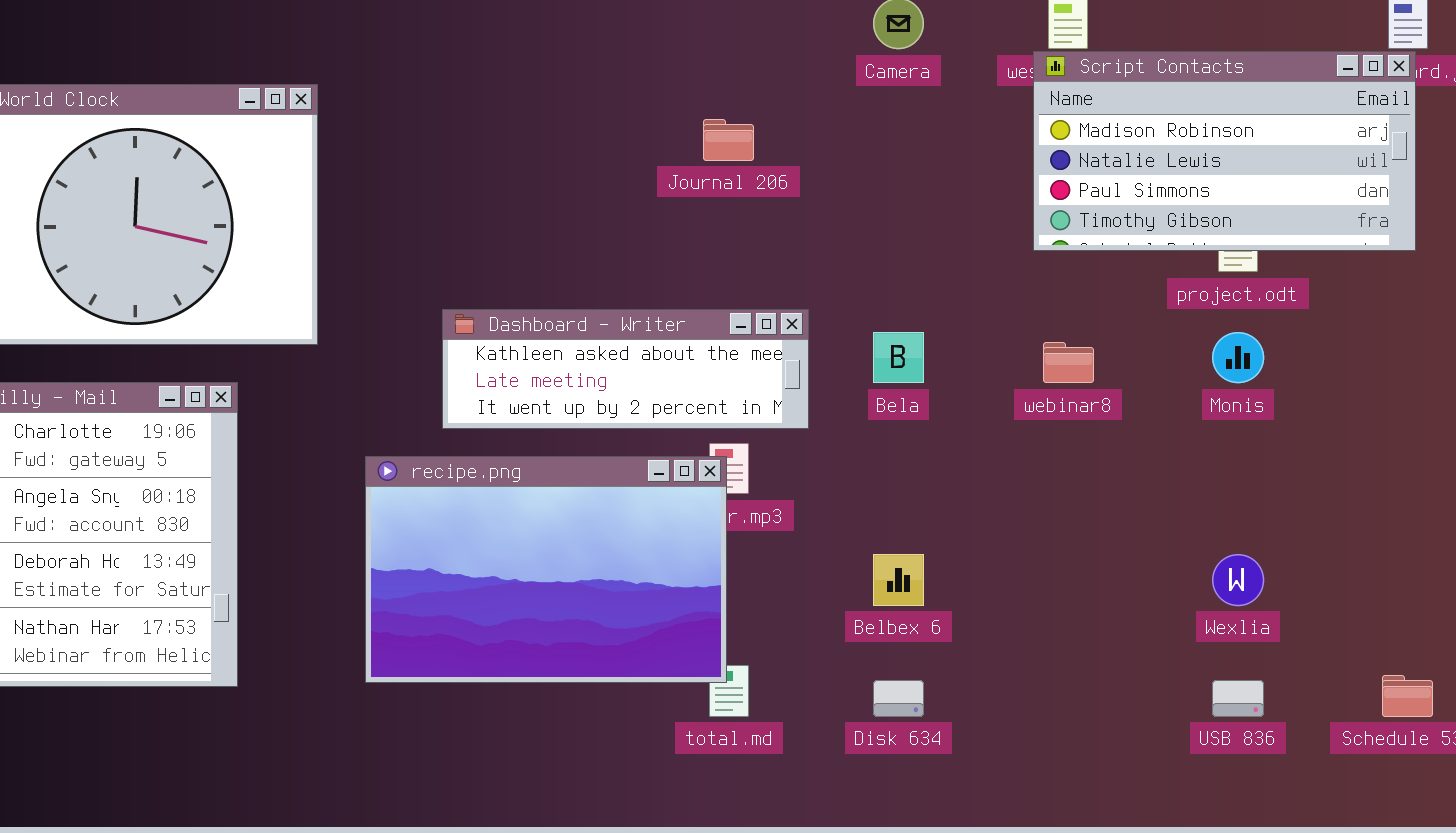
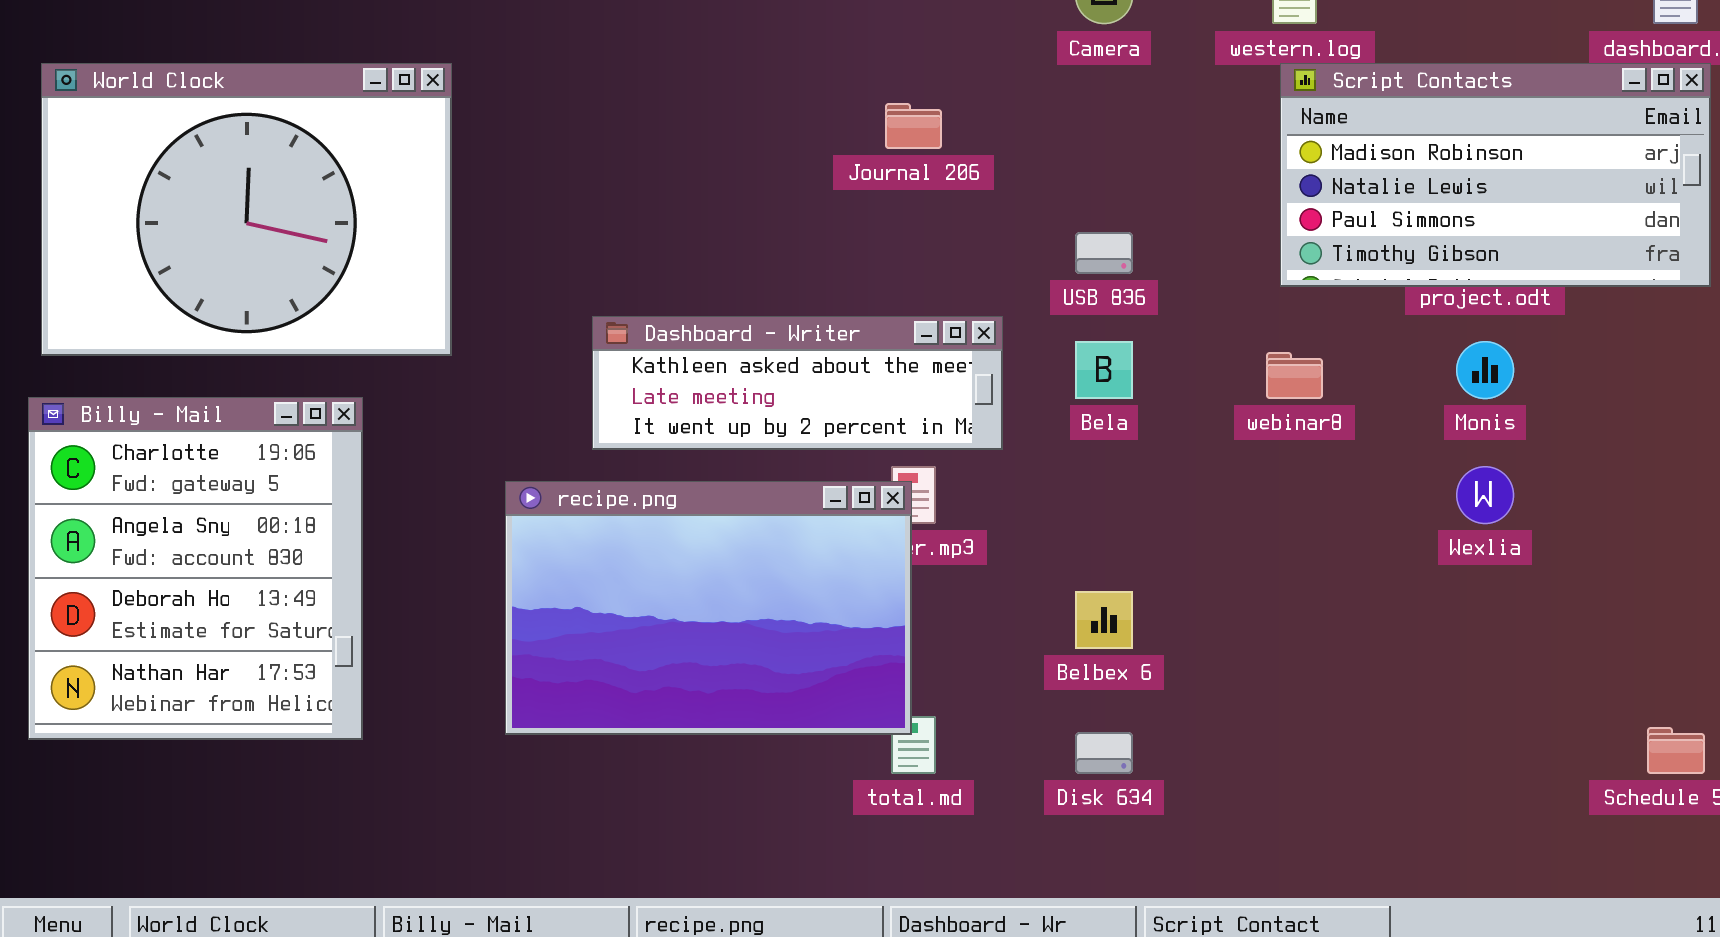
Script Contacts: [1033,51,1416,251] -> [1280,63,1711,287], moved
Wexlia: [1212,554,1264,606] -> [1456,466,1514,524], moved
USB 836: [1212,680,1264,717] -> [1075,232,1133,274], moved

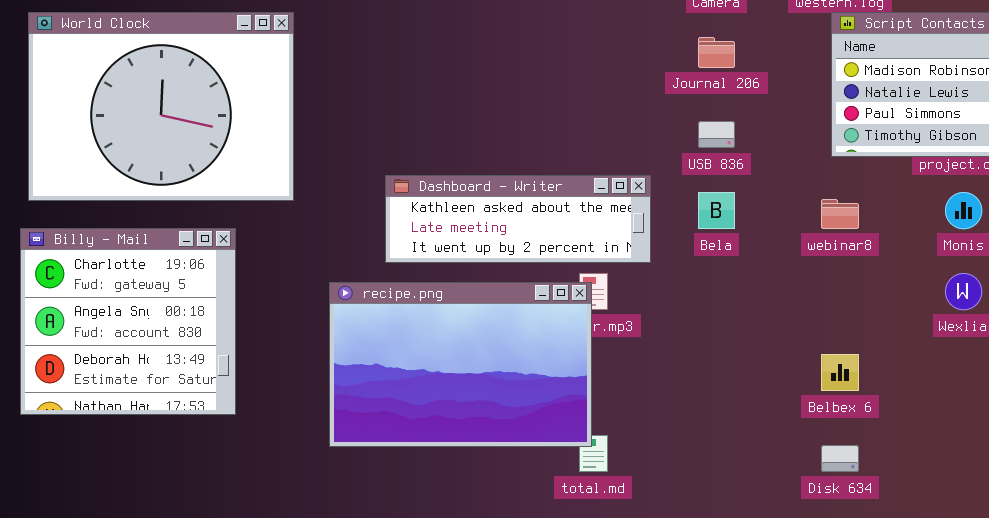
Journal 206: [885,103,942,149] -> [698,37,735,68], moved
Billy - Mail: [28,397,363,740] -> [20,228,236,415], resized
Belbex 6: [1075,591,1133,649] -> [821,354,859,391], moved
Disk 634: [1075,732,1133,774] -> [821,445,859,472], moved

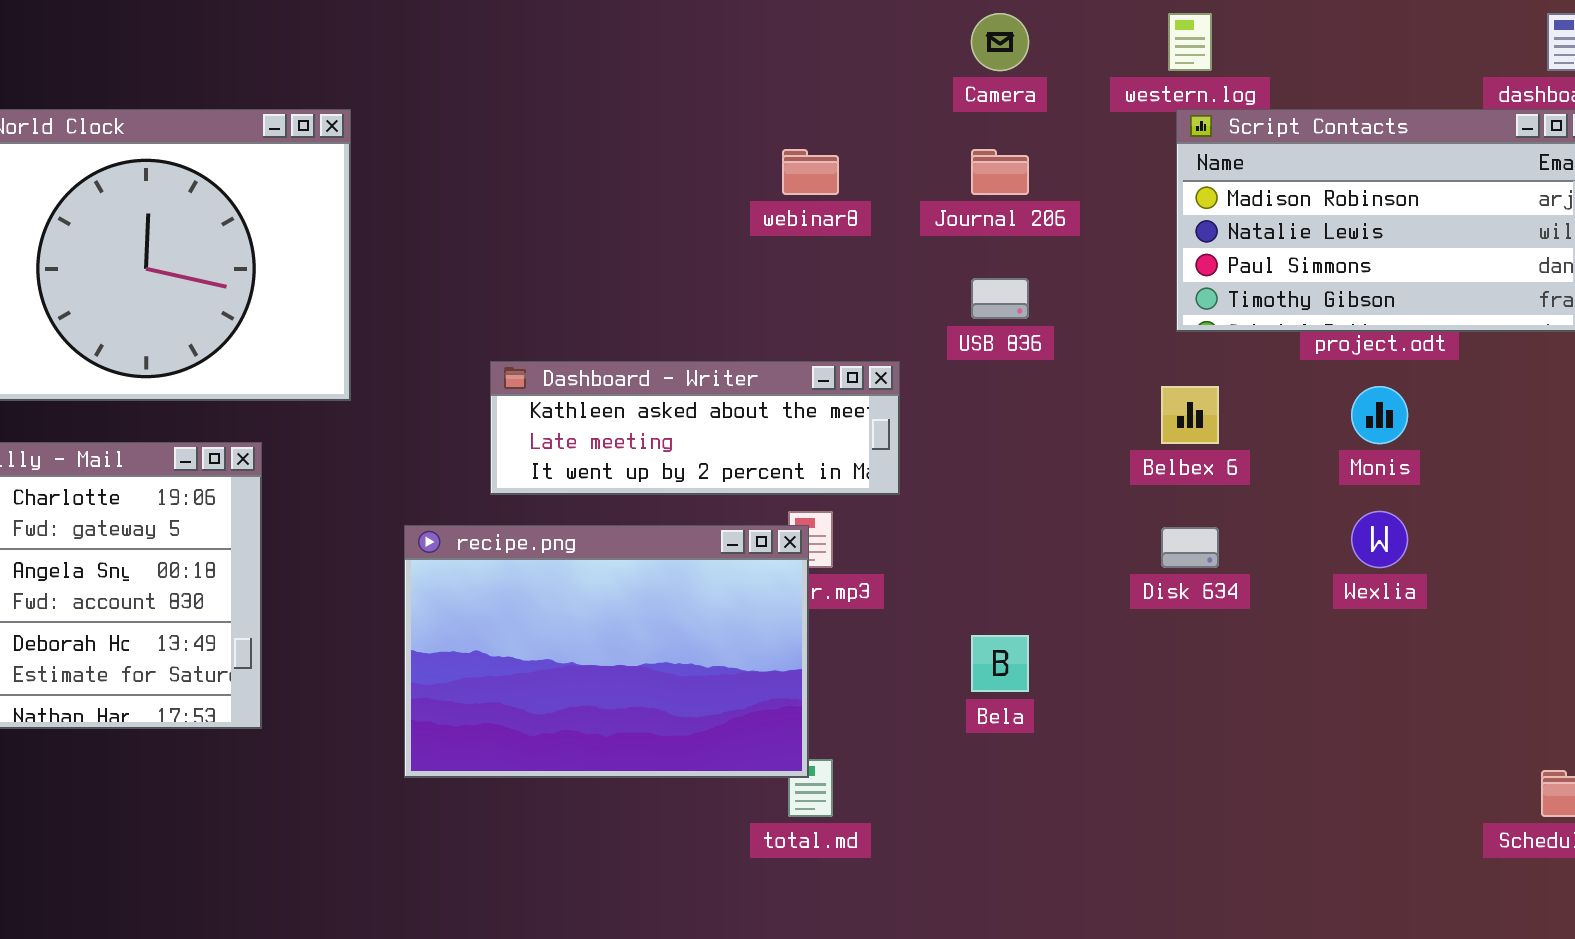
Bela: [698,192,735,229] -> [971,635,1029,692], moved
webinar8: [821,199,859,229] -> [782,149,839,195], moved
Belbex 6: [821,354,859,391] -> [1161,386,1219,444], moved
Disk 634: [821,445,859,472] -> [1161,527,1219,568], moved

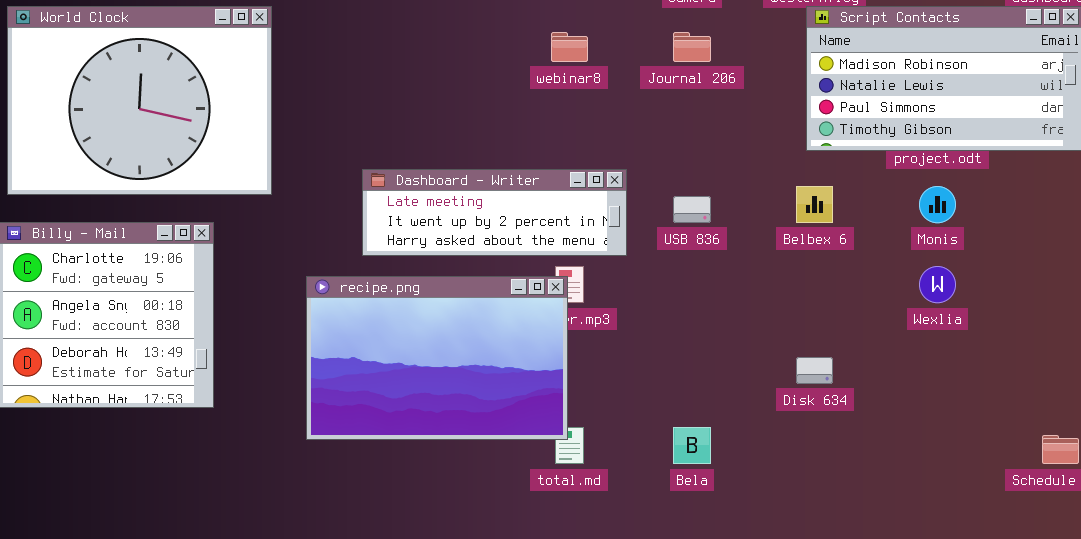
USB 836: [971,278,1029,319] -> [673,196,711,223], moved
Dashboard - Writer: [490,361,900,495] -> [362,169,627,256], scrolled down 1 row
Disk 634: [1161,527,1219,568] -> [796,357,833,384], moved
Bela: [971,635,1029,692] -> [673,427,711,464], moved

